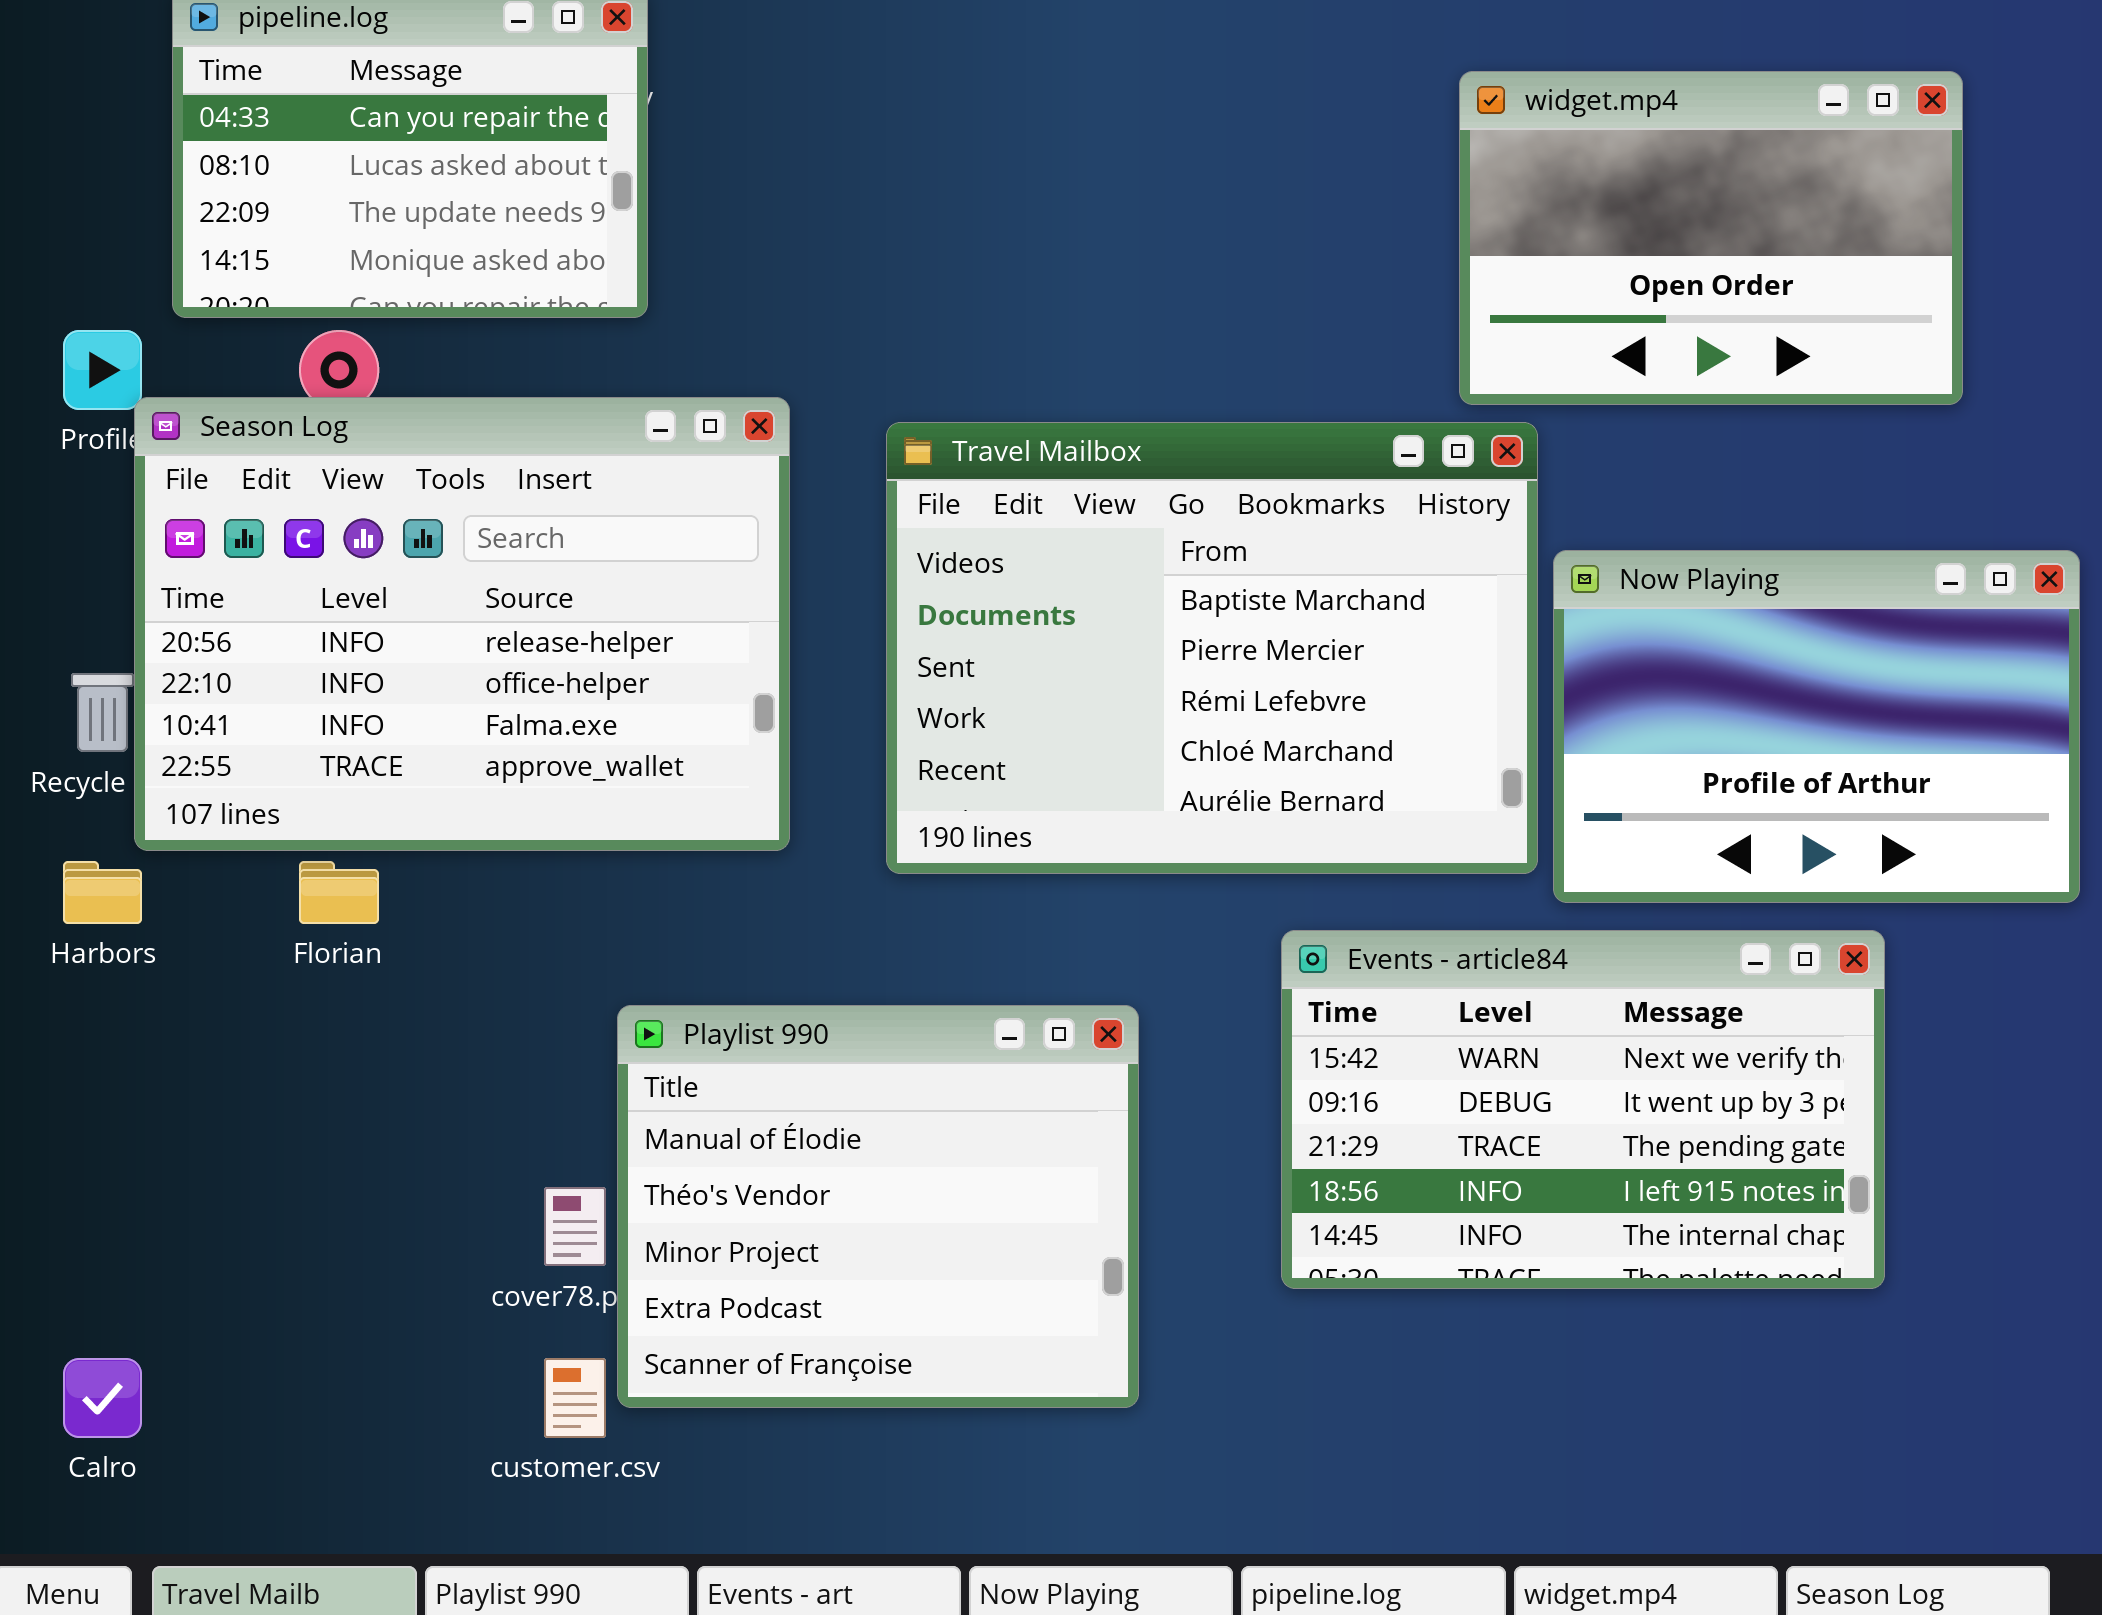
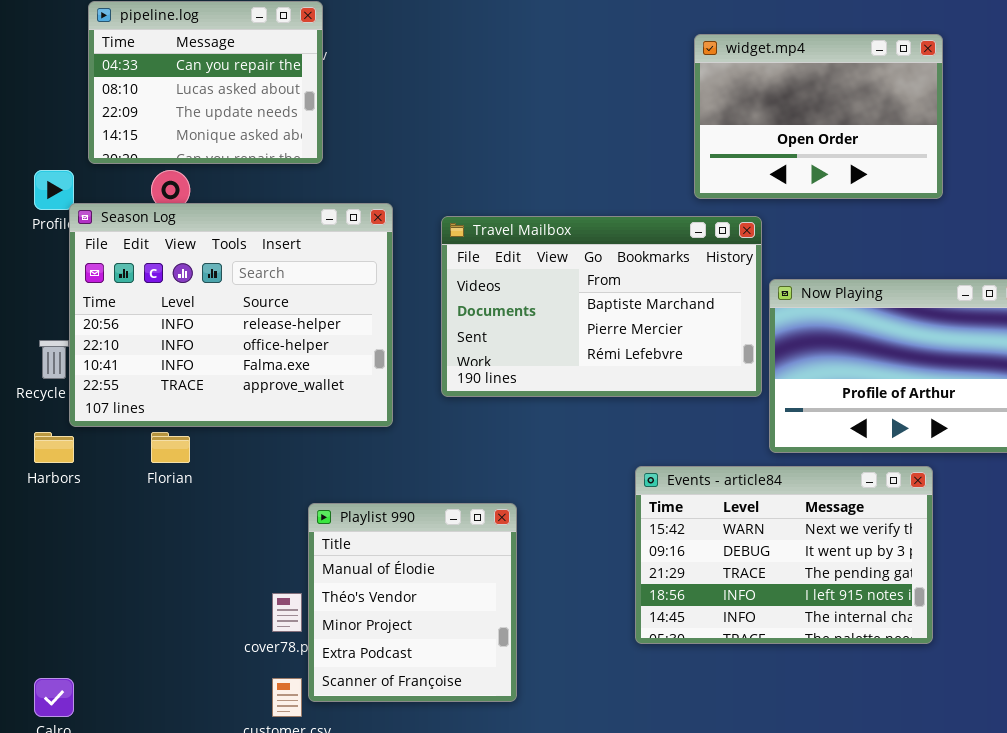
widget.mp4: [1459,71,1963,405] -> [694,34,943,199], moved
Travel Mailbox: [886,422,1538,874] -> [441,216,762,397], resized
Playlist 990: [617,1005,1139,1408] -> [308,503,517,702], resized

